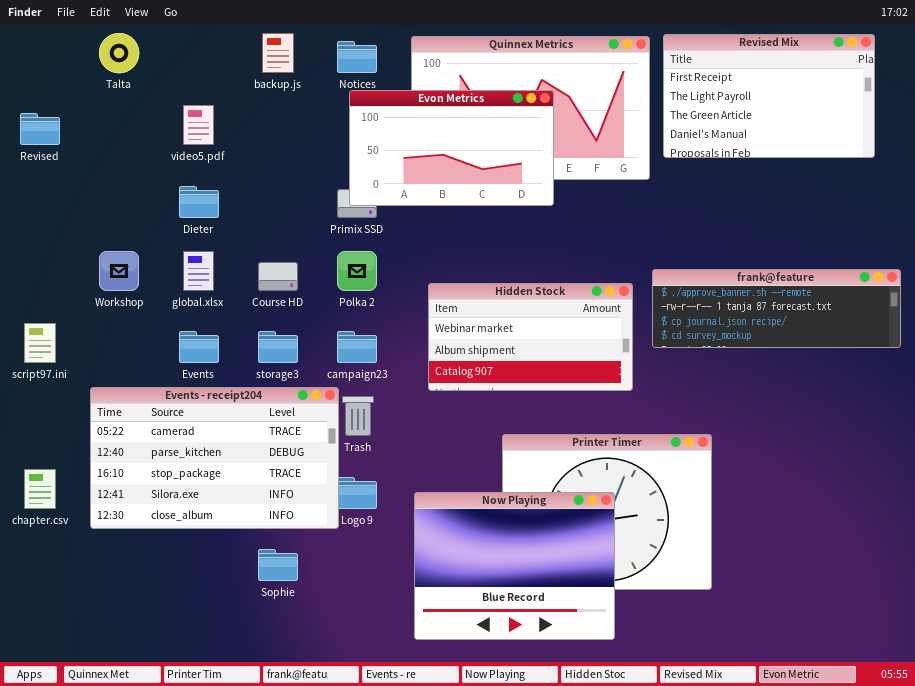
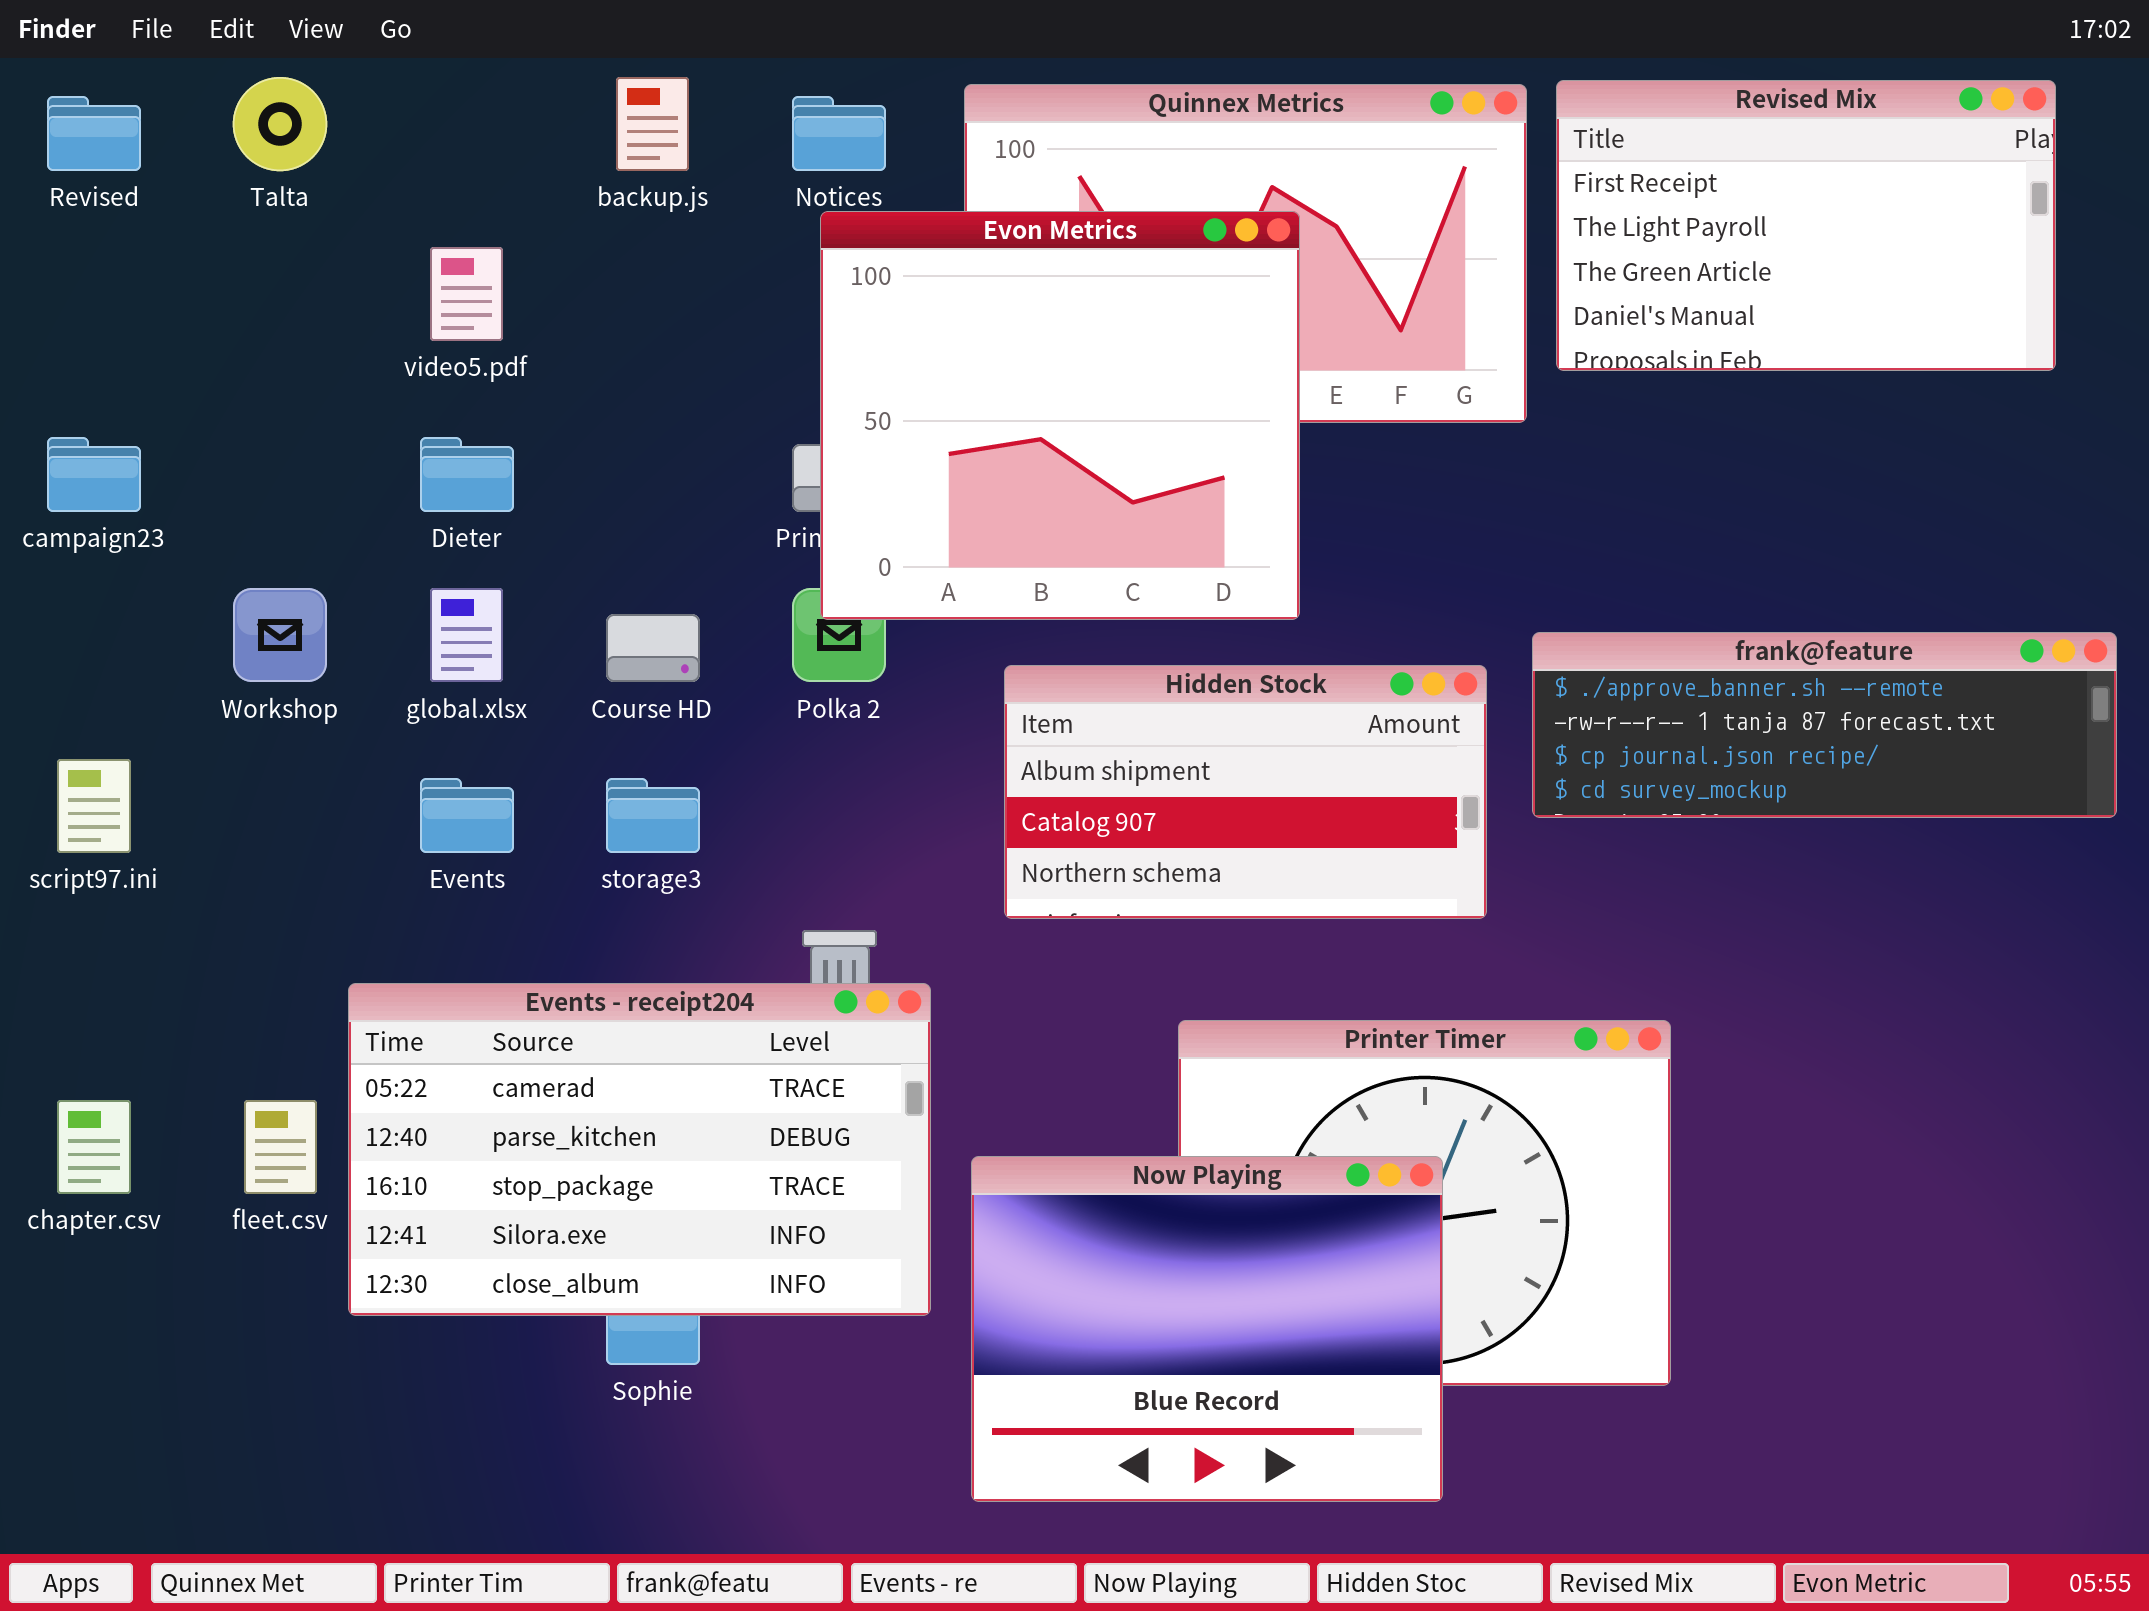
Evon Metrics: [349,90,554,206] -> [820,211,1300,620], resized
Revised: [20,113,60,145] -> [47,96,141,171], moved
Hidden Stock: [428,283,633,391] -> [1004,665,1487,919], scrolled down 1 row
campaign23: [337,331,377,363] -> [47,437,141,512], moved
Events - receipt204: [90,387,339,529] -> [348,983,931,1316], moved

